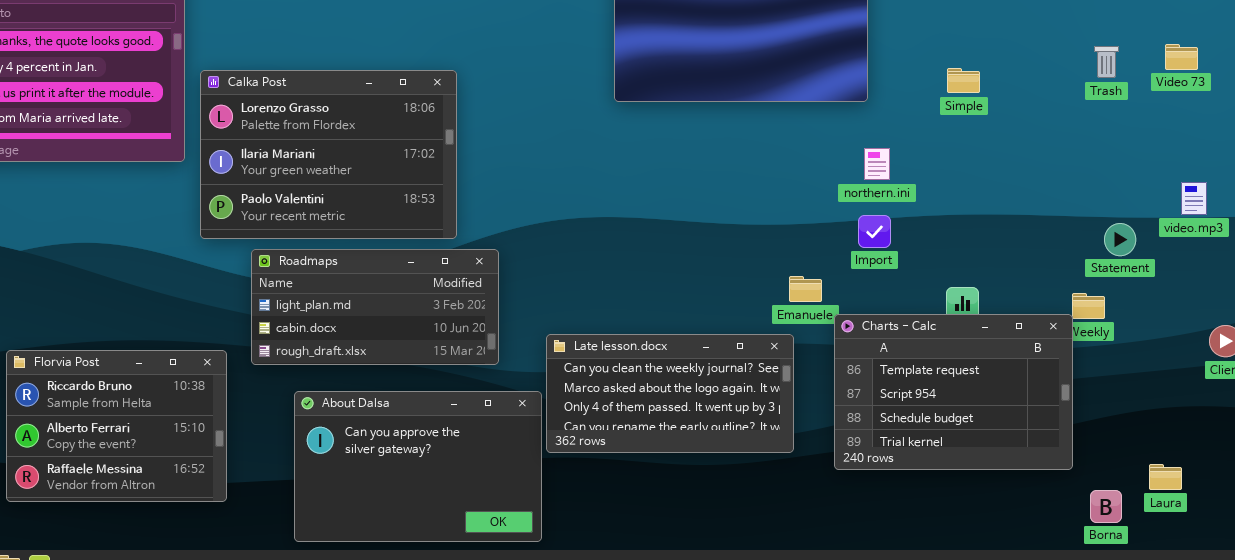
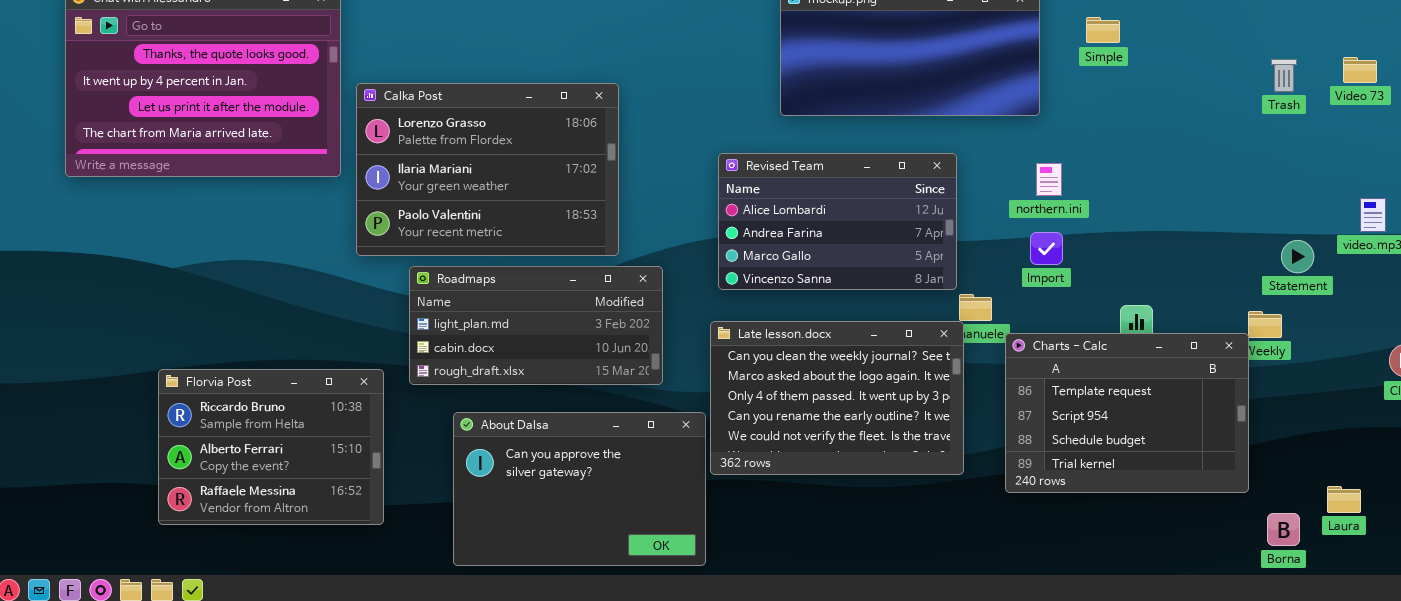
Simple: [947,68,980,93] -> [1086,17,1120,43], moved
Revised Team: none -> [718,153,957,290], opened
Late lesson.docx: [546,334,794,453] -> [710,321,964,475], resized

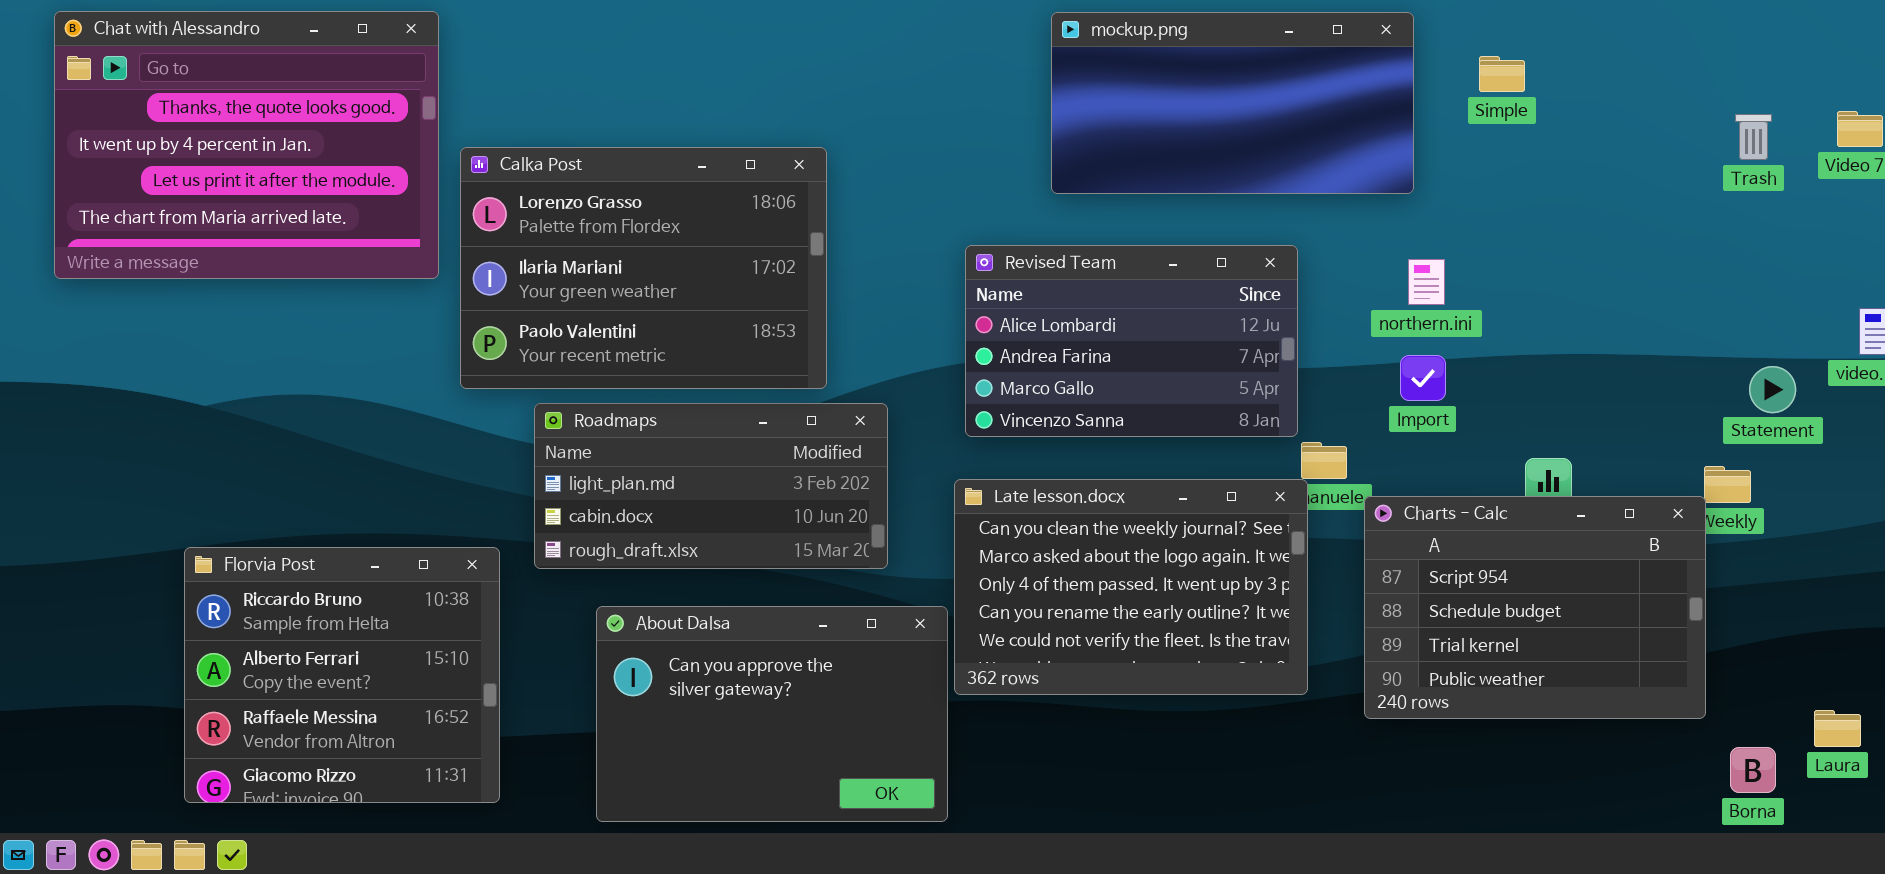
Charts - Calc: [1005,333,1249,493] -> [1364,496,1706,719], scrolled down 1 row
Florvia Post: [158,369,384,525] -> [184,547,500,803], resized

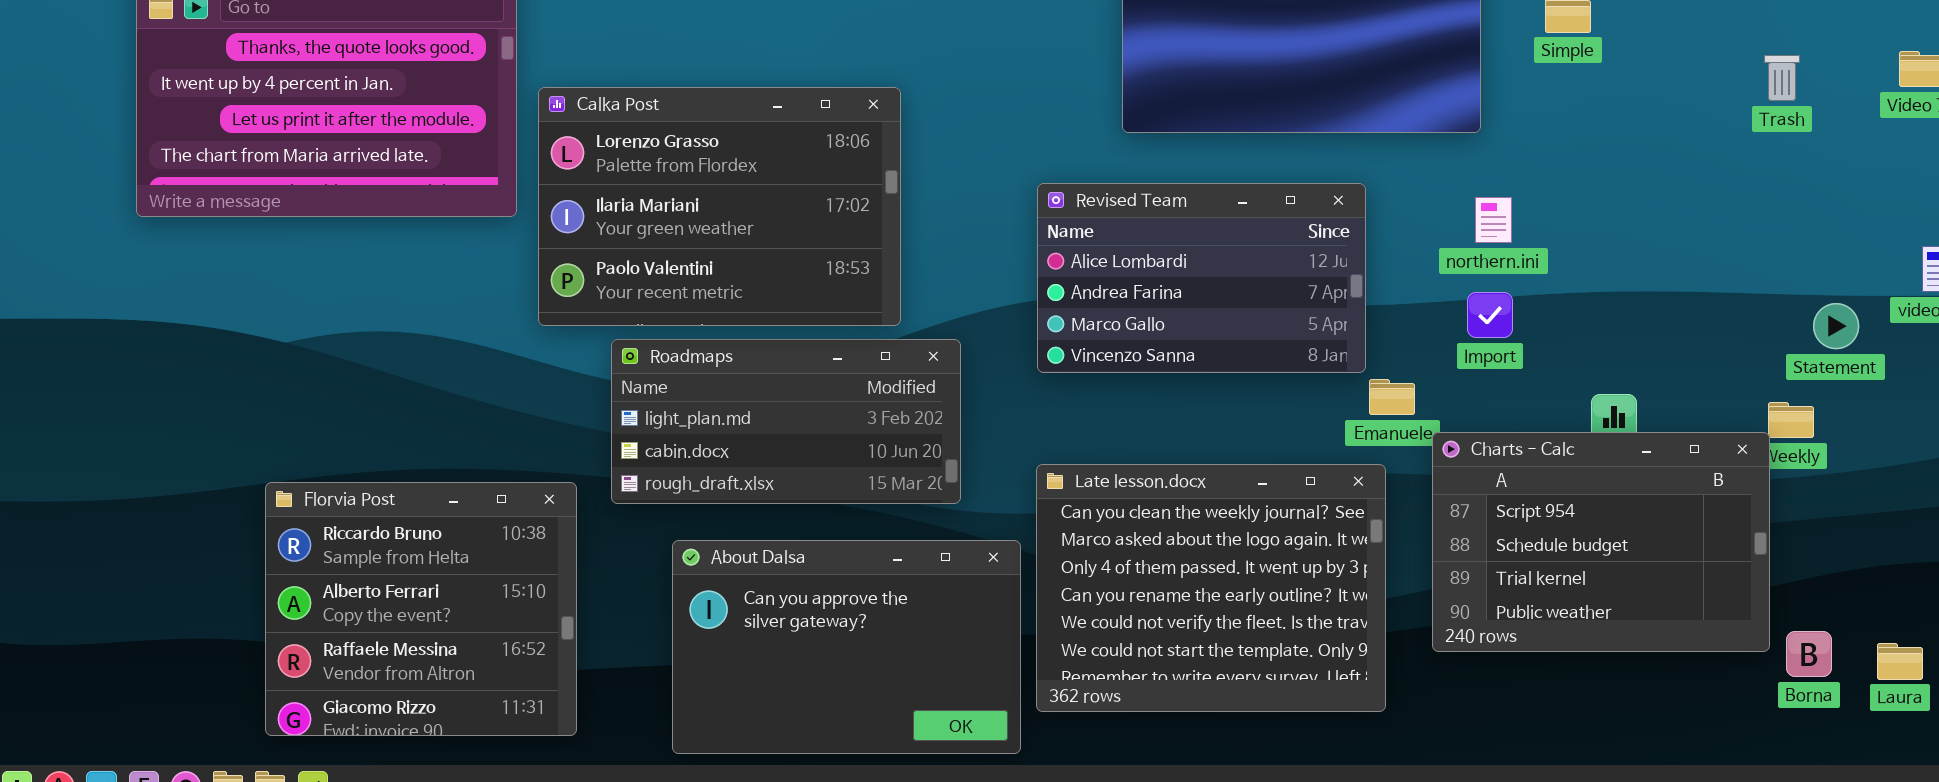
Trash: [1735,114,1772,160] -> [1764,55,1800,101], moved
Late lesson.docx: [954,479,1308,695] -> [1036,464,1386,712], moved, resized
Borna: [1730,747,1776,793] -> [1786,631,1832,677], moved

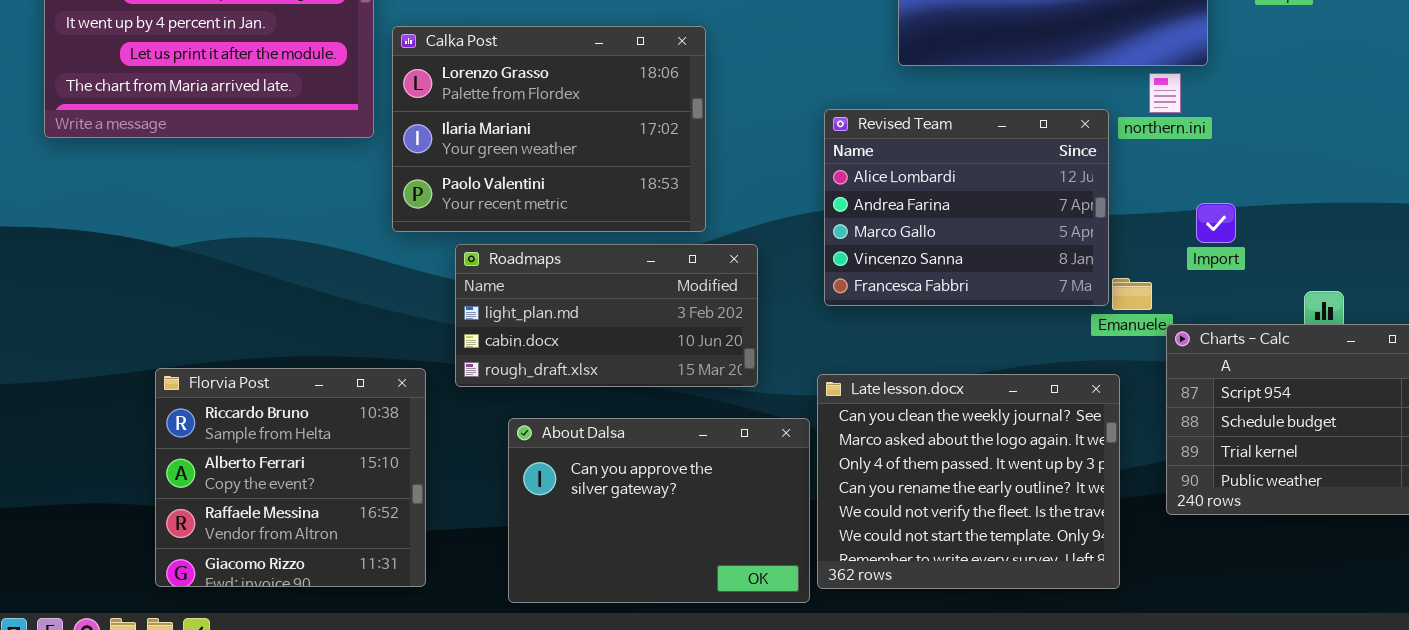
Revised Team: [1037,183,1366,373] -> [824,109,1109,306], resized
northern.ini: [1475,197,1512,243] -> [1149,73,1181,113], moved
Late lesson.docx: [1036,464,1386,712] -> [817,374,1120,589], moved

